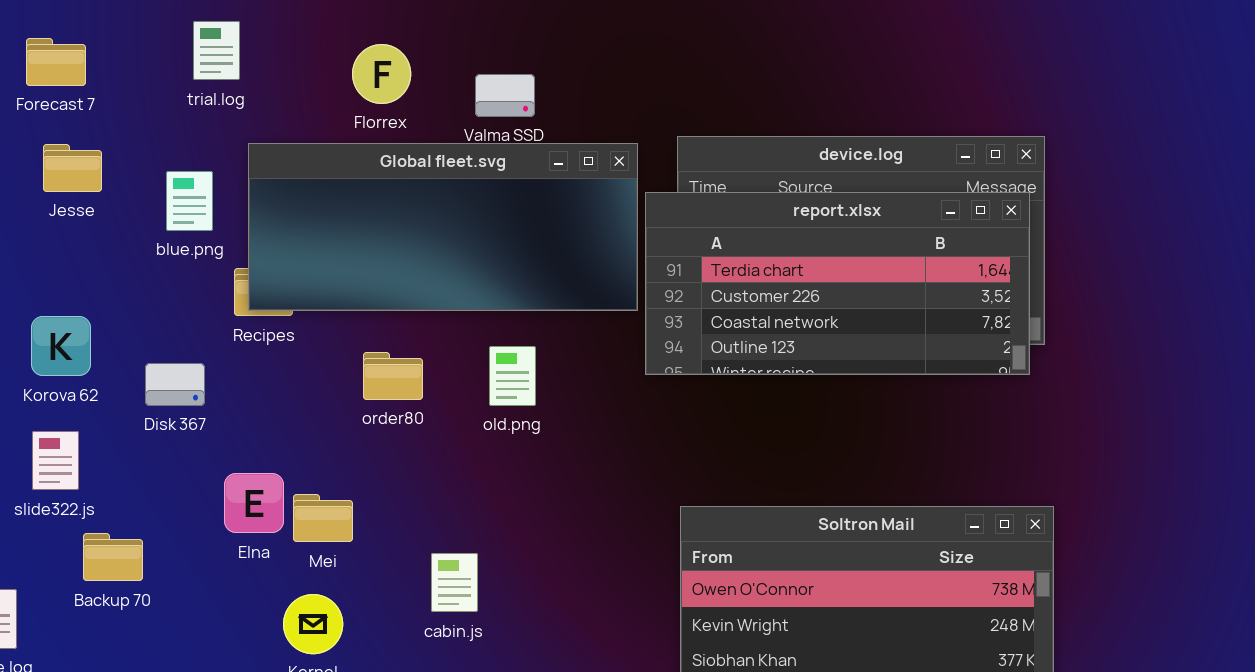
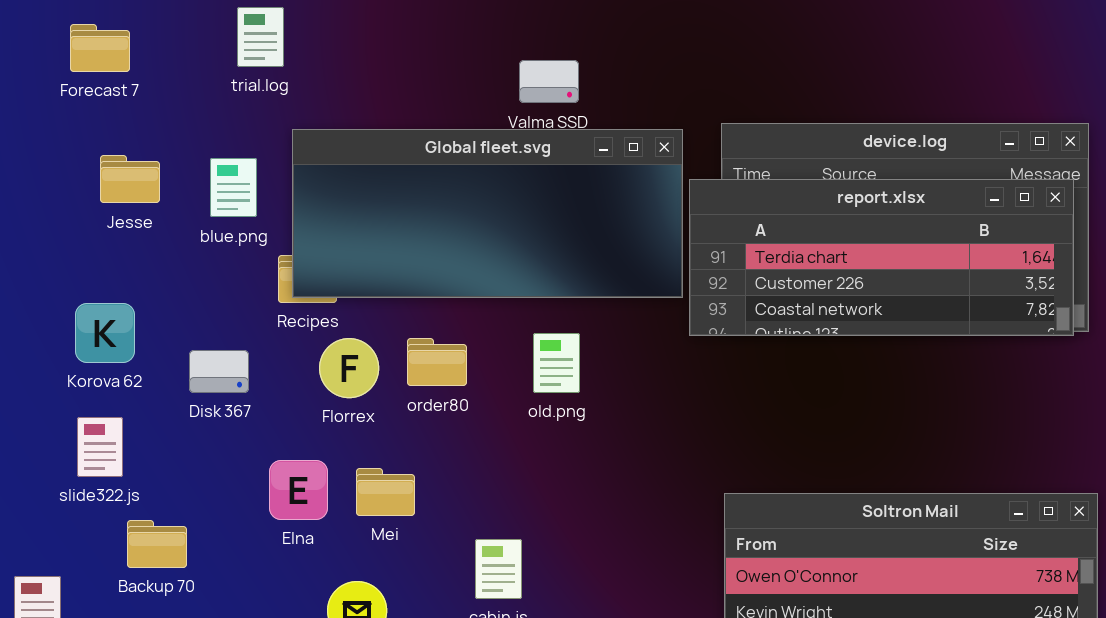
Florrex: [352,44,411,104] -> [319,338,379,398], moved
Jesse: [43,144,102,192] -> [100,155,160,203], moved
report.xlsx: [645,192,1030,375] -> [689,179,1074,336], resized
Mei: [293,494,353,542] -> [356,468,415,516], moved

